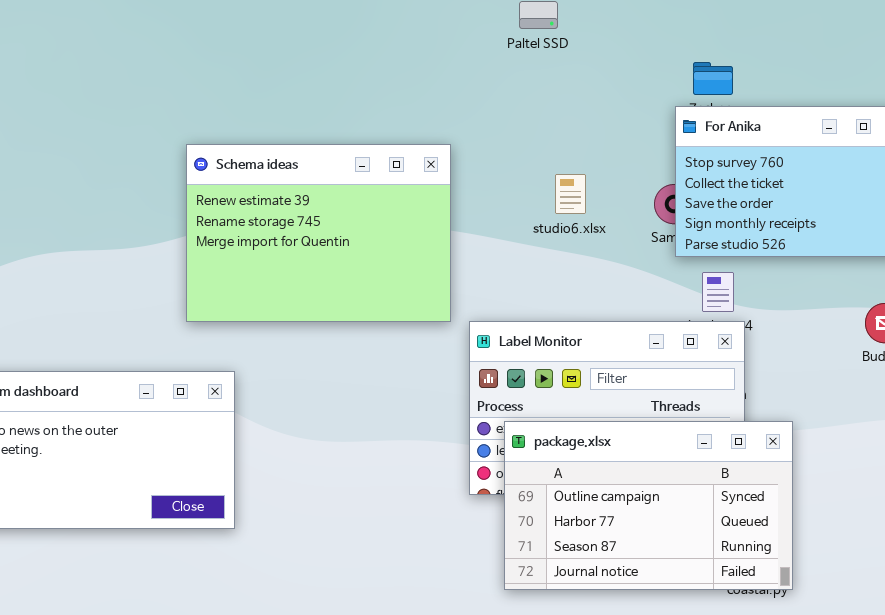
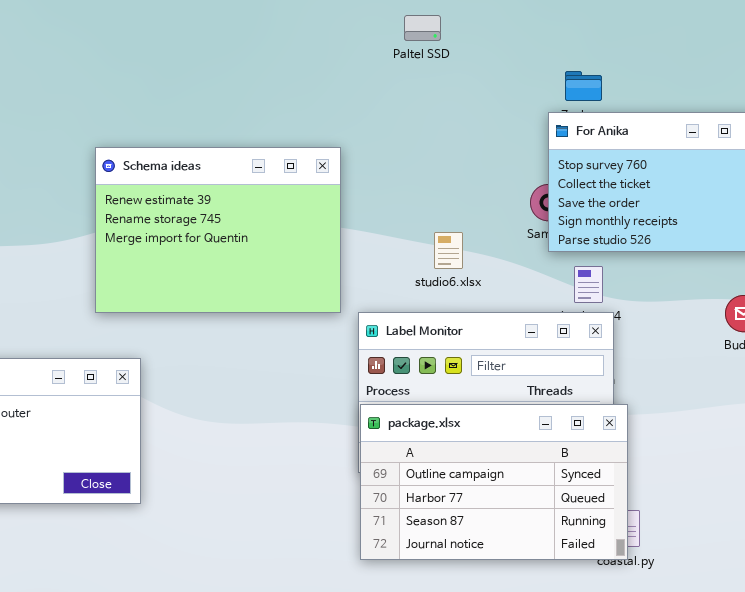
studio6.xlsx: [555,174,586,214] -> [434,232,463,269], moved
package.xlsx: [504,421,793,590] -> [360,404,628,560], moved

